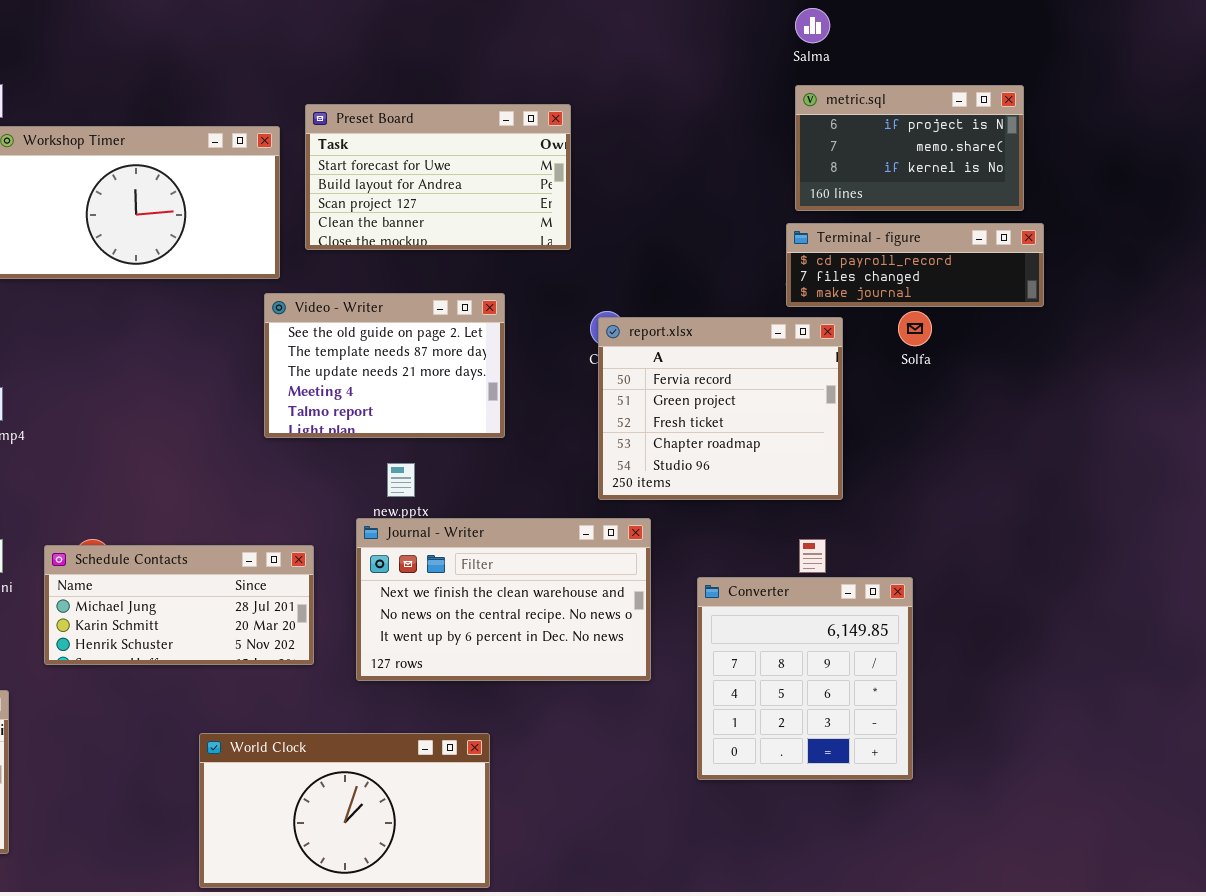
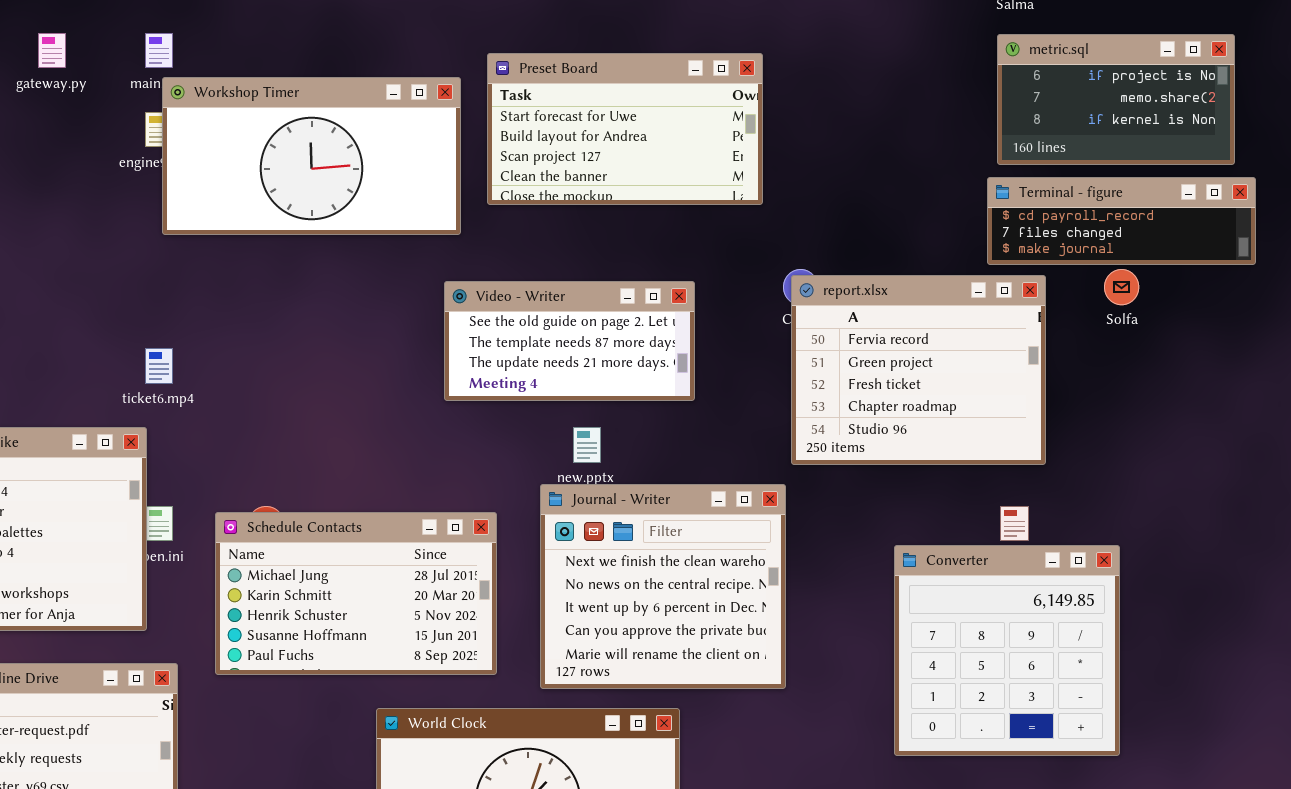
Video - Writer: [264,293,505,438] -> [444,281,695,401], resized
Journal - Writer: [356,518,651,681] -> [540,484,786,689], resized
Schedule Contacts: [44,545,314,665] -> [215,512,497,675], resized

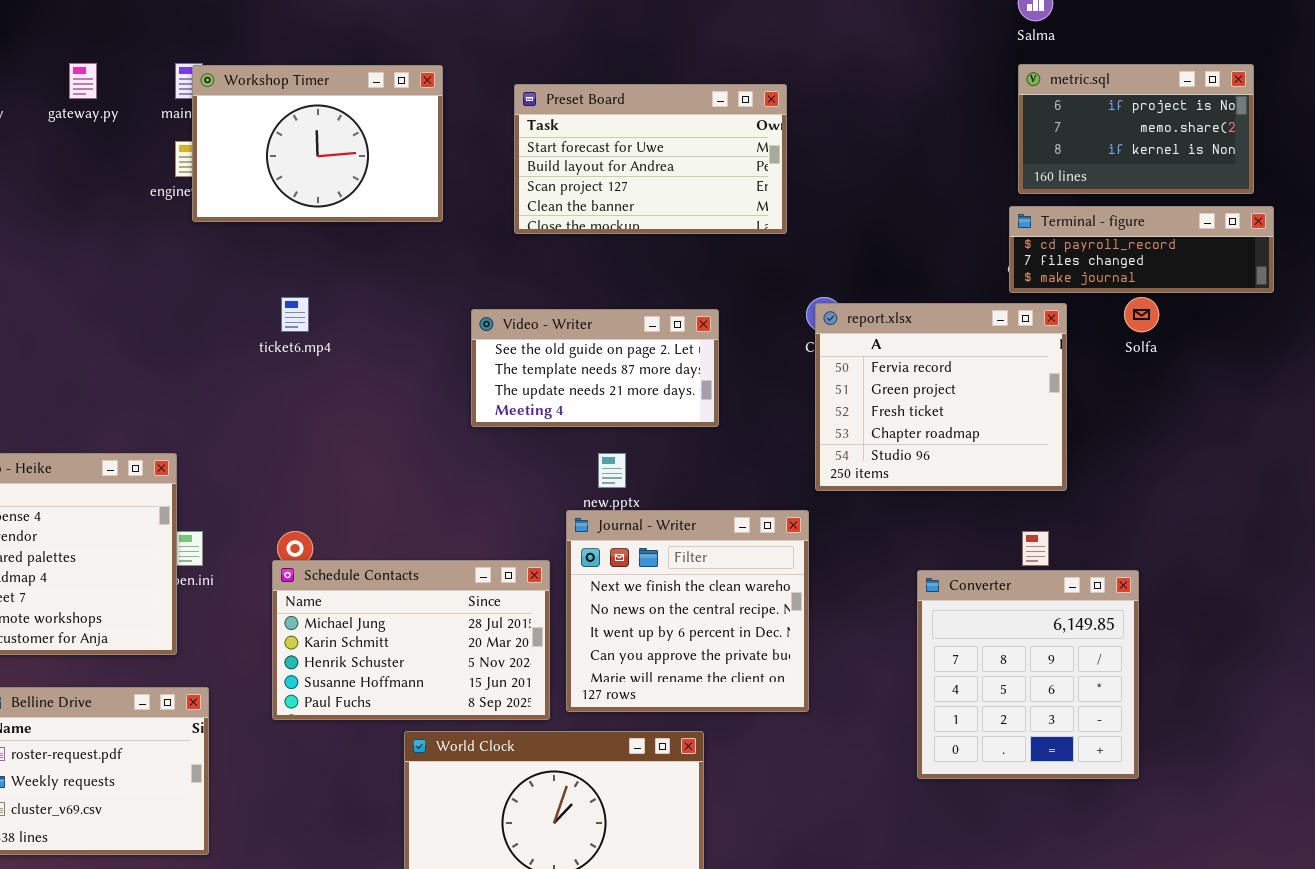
Workshop Timer: [162,77,461,235] -> [192,65,443,222], moved, resized
ticket6.mp4: [145,348,173,384] -> [281,297,309,332], moved
Schedule Contacts: [215,512,497,675] -> [272,560,550,720], moved

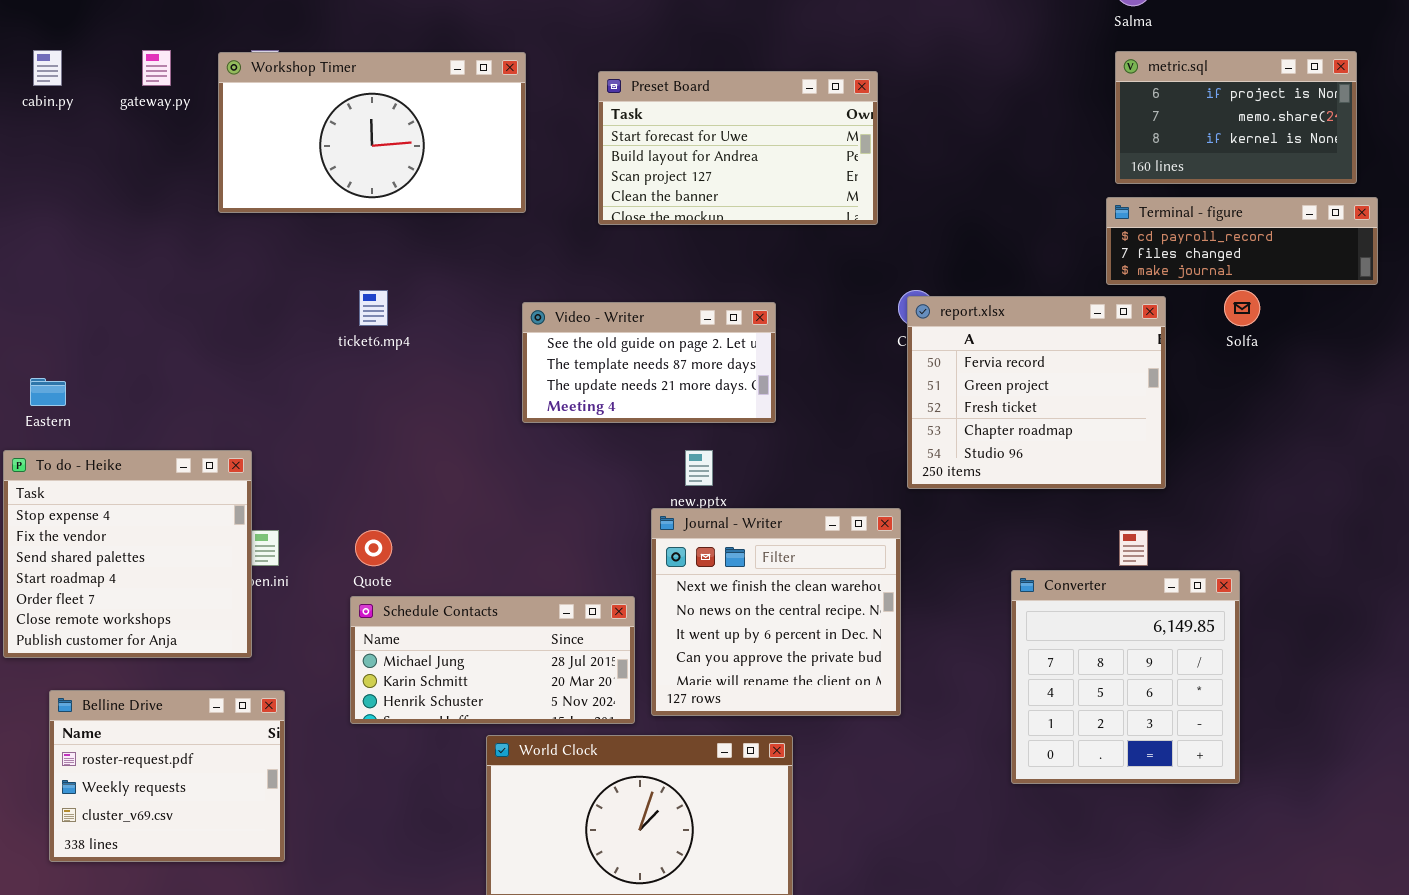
Workshop Timer: [192,65,443,222] -> [218,52,526,213], resized
Video - Writer: [471,309,719,427] -> [522,302,776,423], moved
Schedule Contacts: [272,560,550,720] -> [350,596,635,724], resized

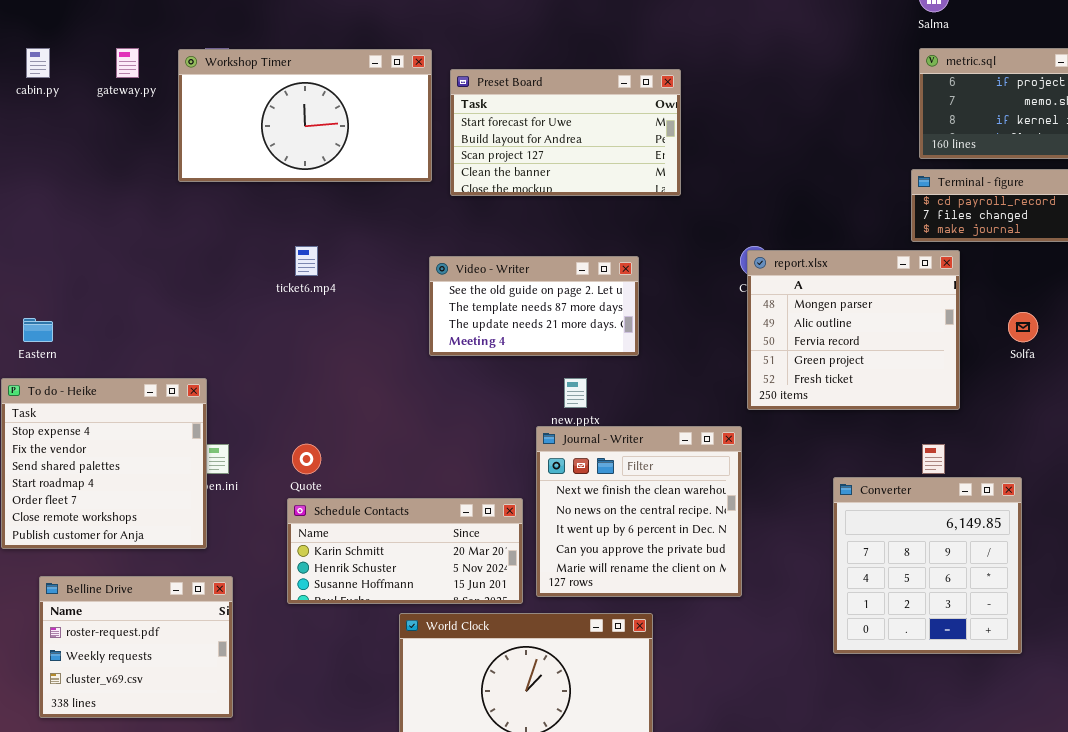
Preset Board: [598,71,878,225] -> [450,69,681,196], moved
Solfa: [1224,290,1260,326] -> [1008,312,1038,342], moved
report.xlsx: [907,296,1166,489] -> [747,250,960,410], scrolled up 2 rows
Schedule Contacts: [350,596,635,724] -> [287,498,523,604], scrolled down 1 row

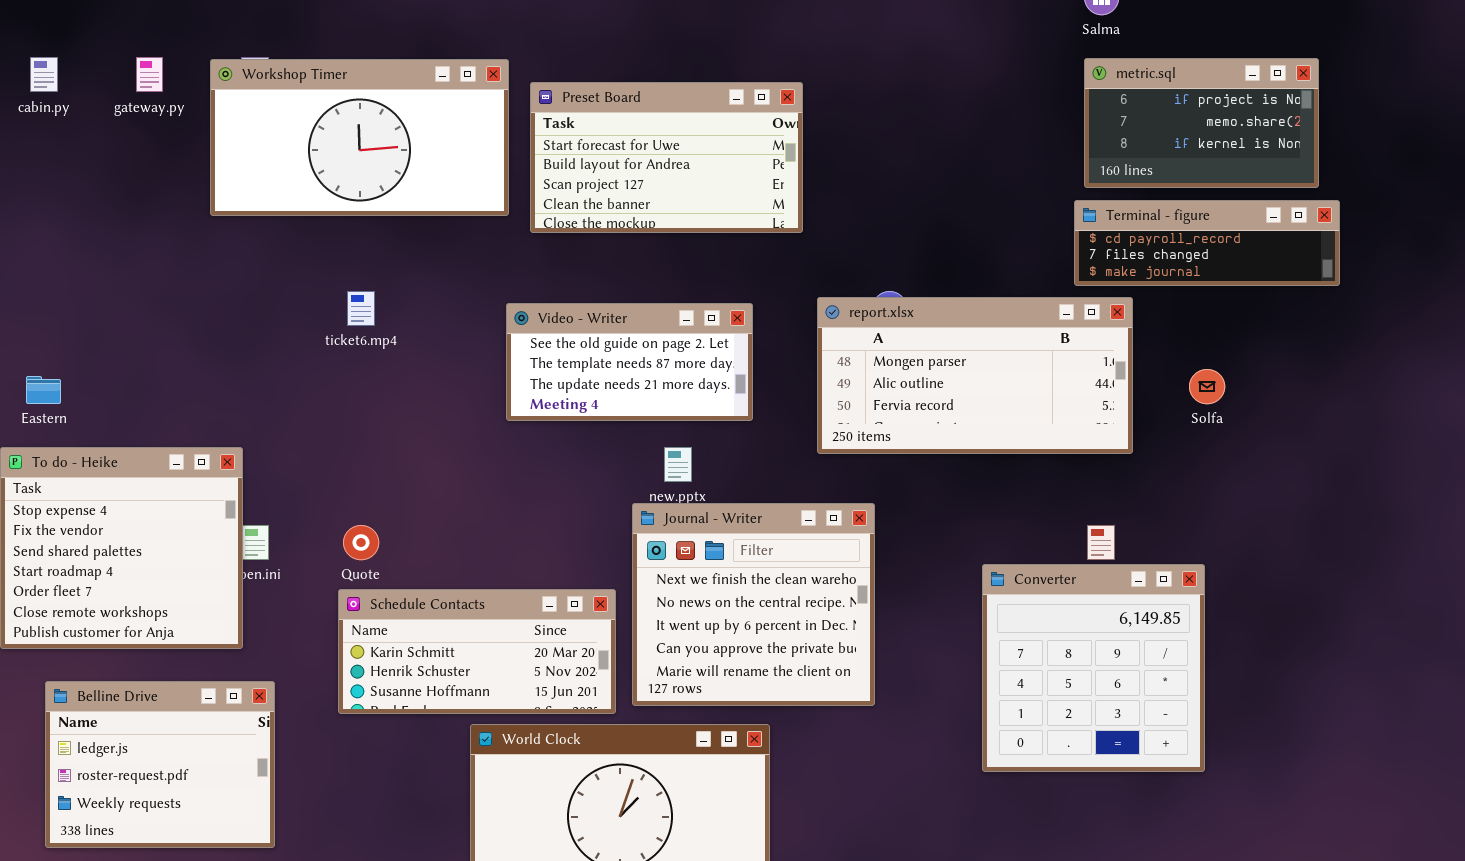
report.xlsx: [747,250,960,410] -> [817,297,1133,454], resized
Belline Drive: [39,576,233,718] -> [45,681,275,848], scrolled up 1 row

